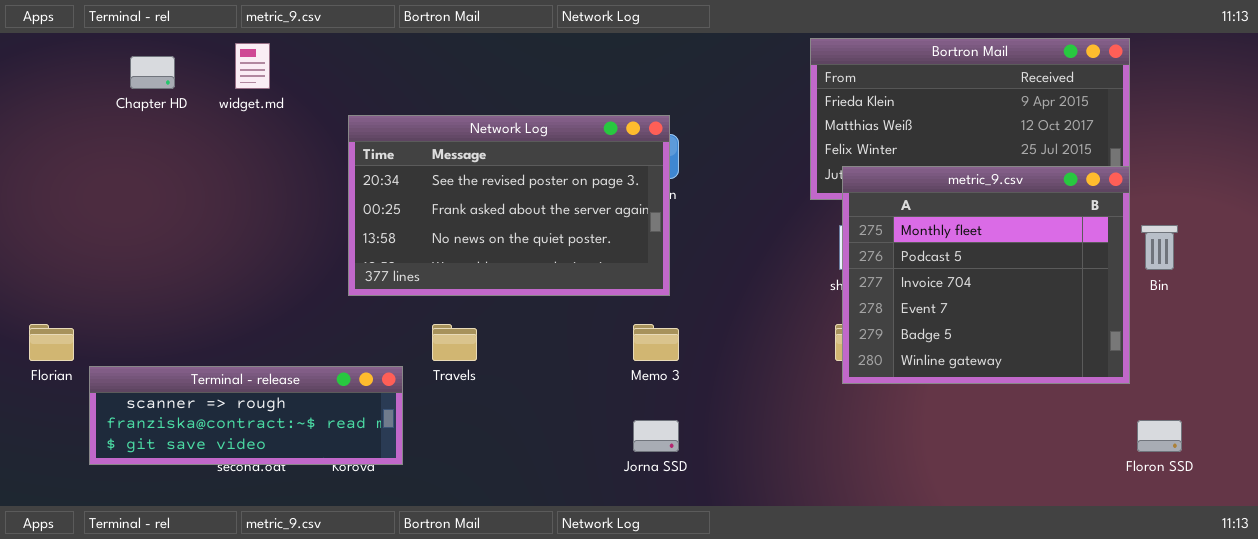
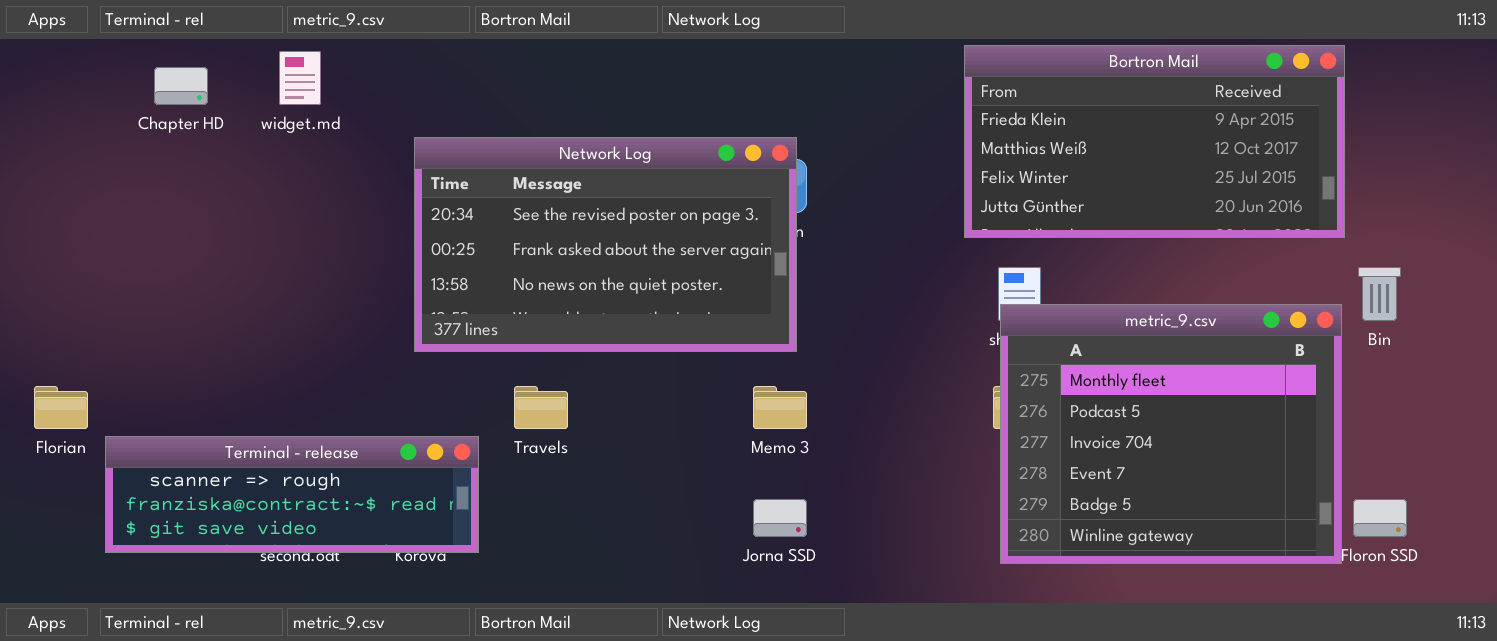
metric_9.csv: [842,166,1130,384] -> [1000,304,1342,564], moved

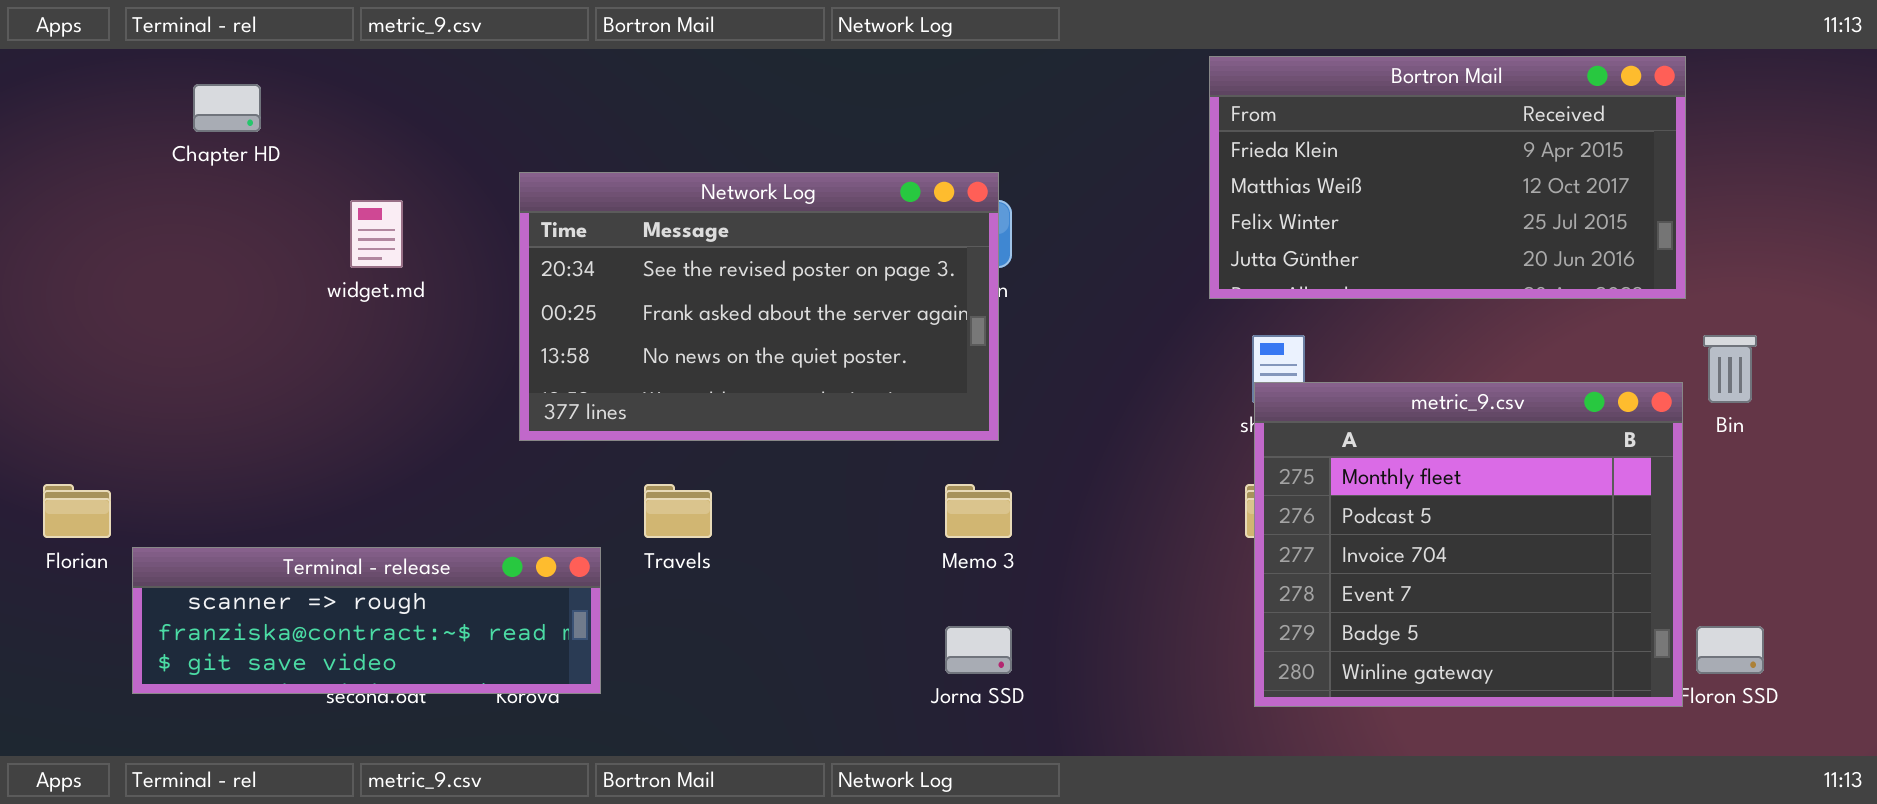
widget.md: [279,51,321,105] -> [350,200,403,268], moved

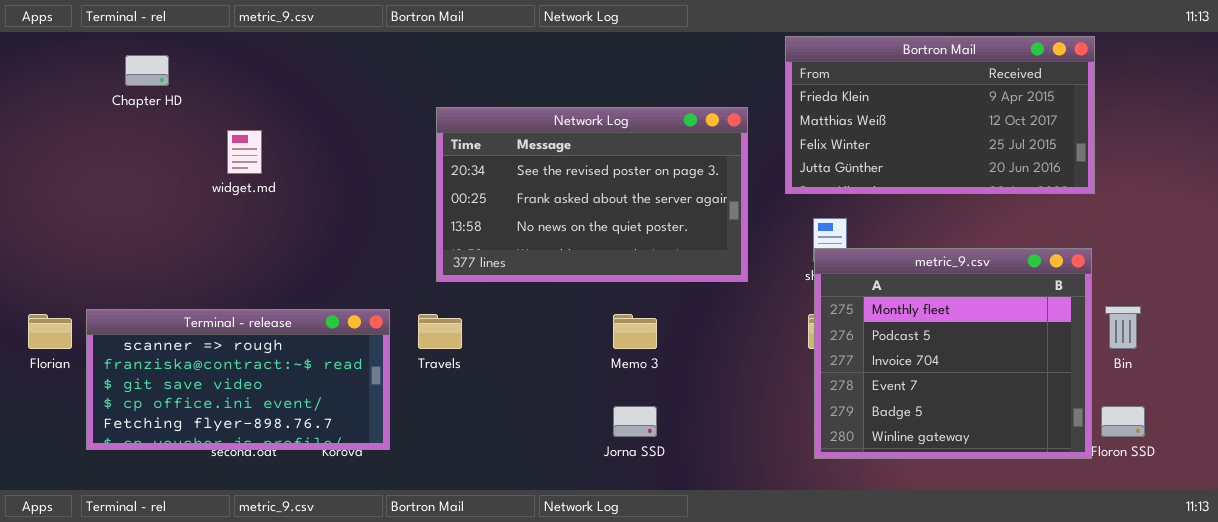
Network Log: [519,172,999,441] -> [436,107,748,282], moved
Bin: [1703,335,1757,403] -> [1105,306,1141,349], moved
Terminal - release: [132,547,601,694] -> [86,309,390,450], resized

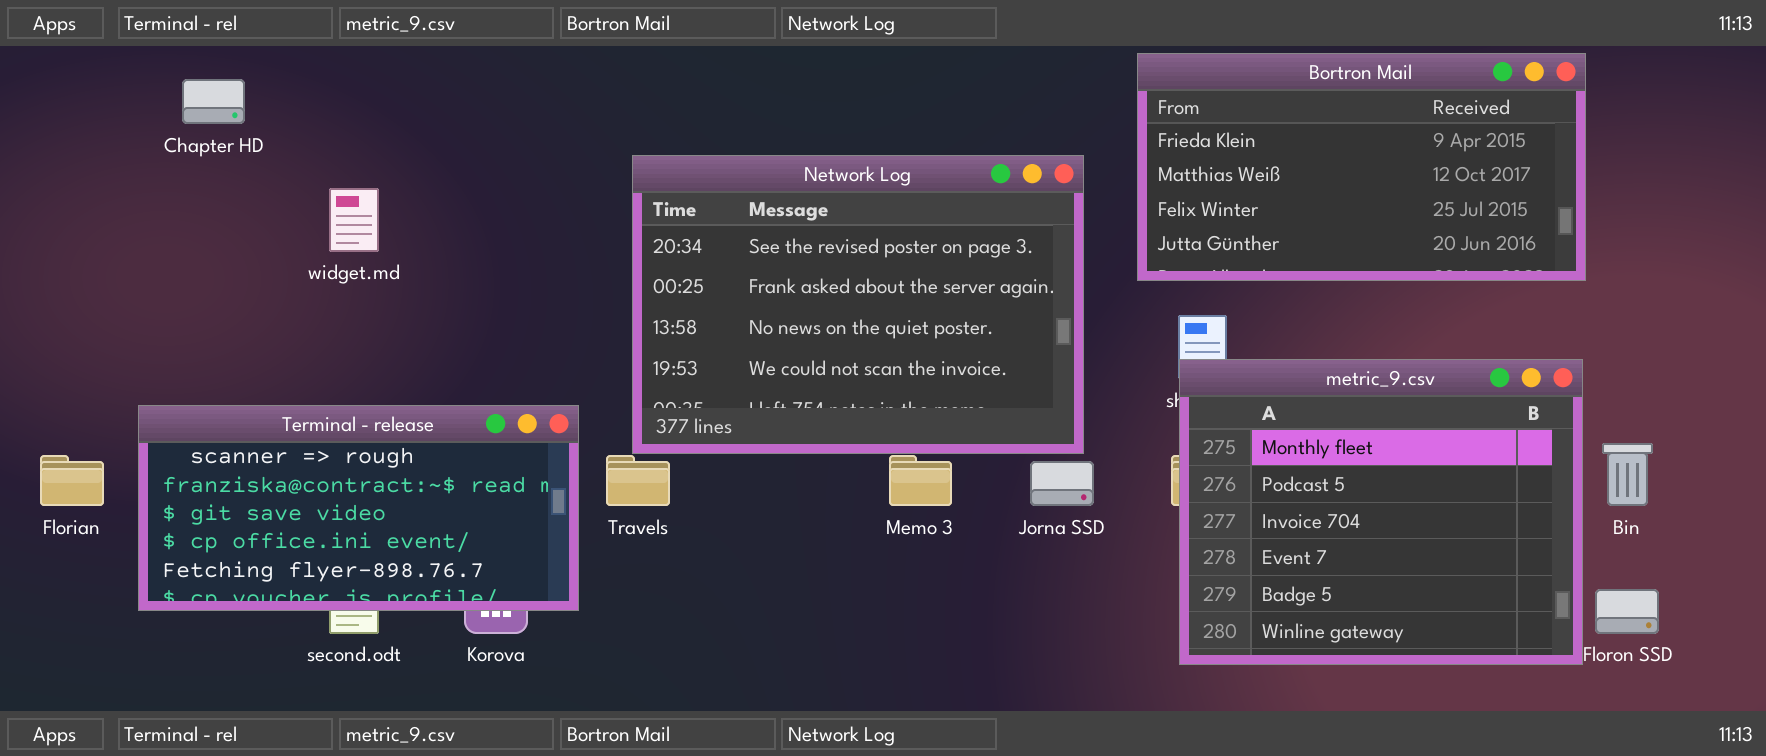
Network Log: [436,107,748,282] -> [632,155,1084,454], resized
Terminal - release: [86,309,390,450] -> [138,405,579,611], moved
Jorna SSD: [613,406,657,437] -> [1030,461,1094,506], moved

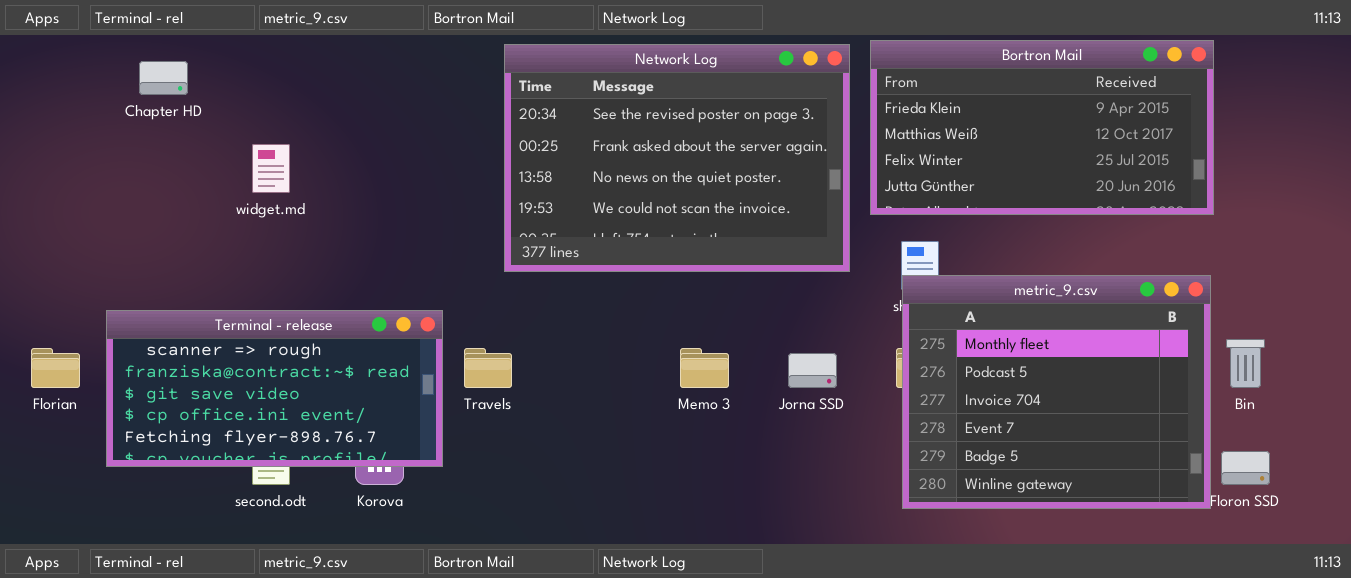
Network Log: [632,155,1084,454] -> [504,44,850,272], moved

